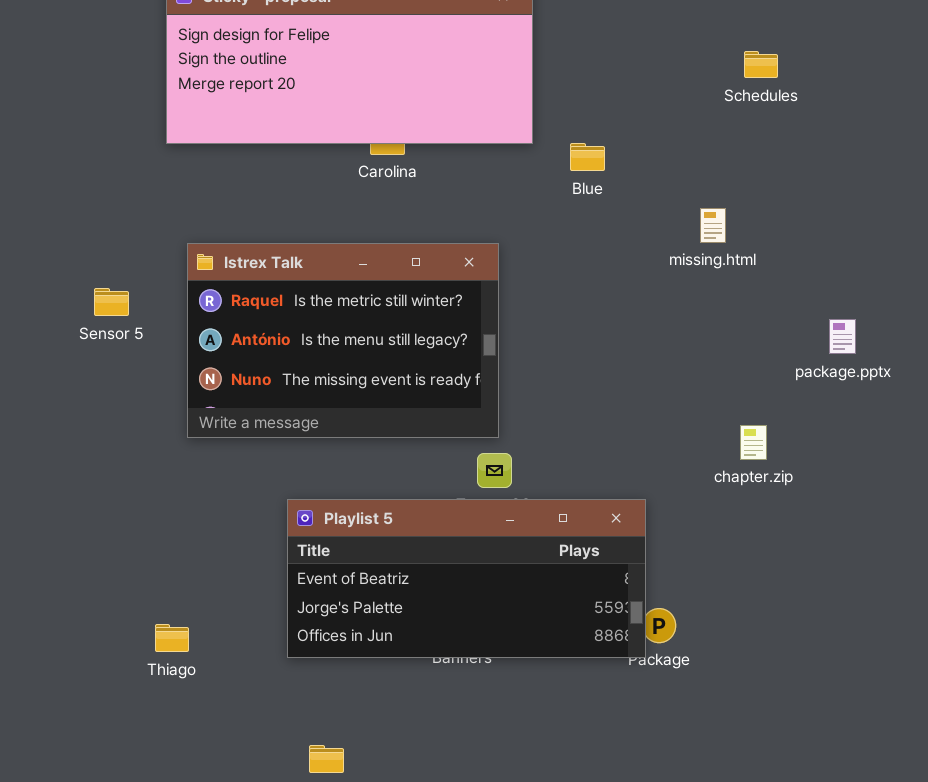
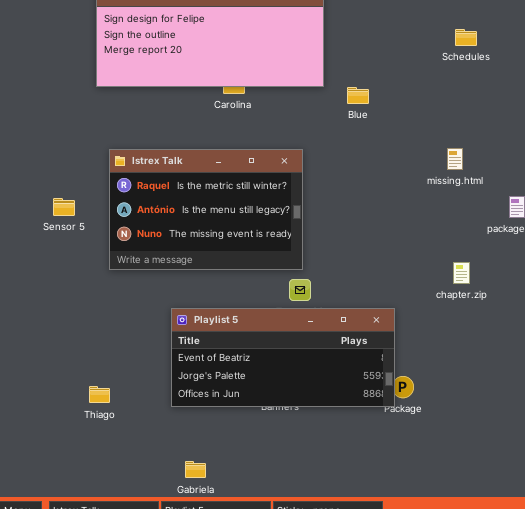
missing.html: [700,208,726,243] -> [447,148,463,170], moved
Sensor 5: [94,288,129,316] -> [53,198,75,216], moved

